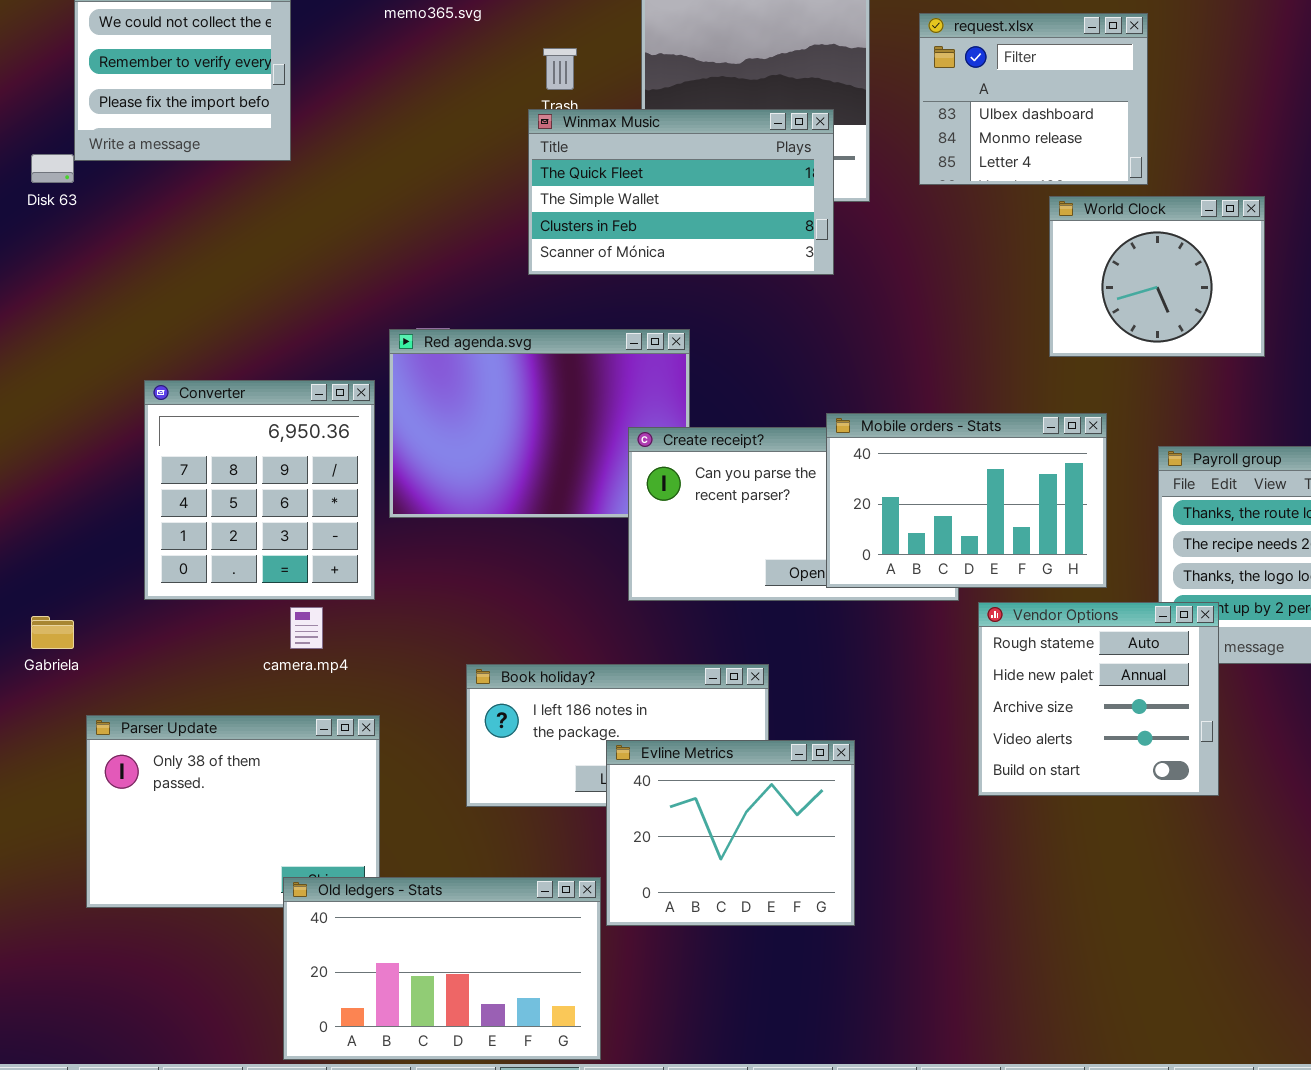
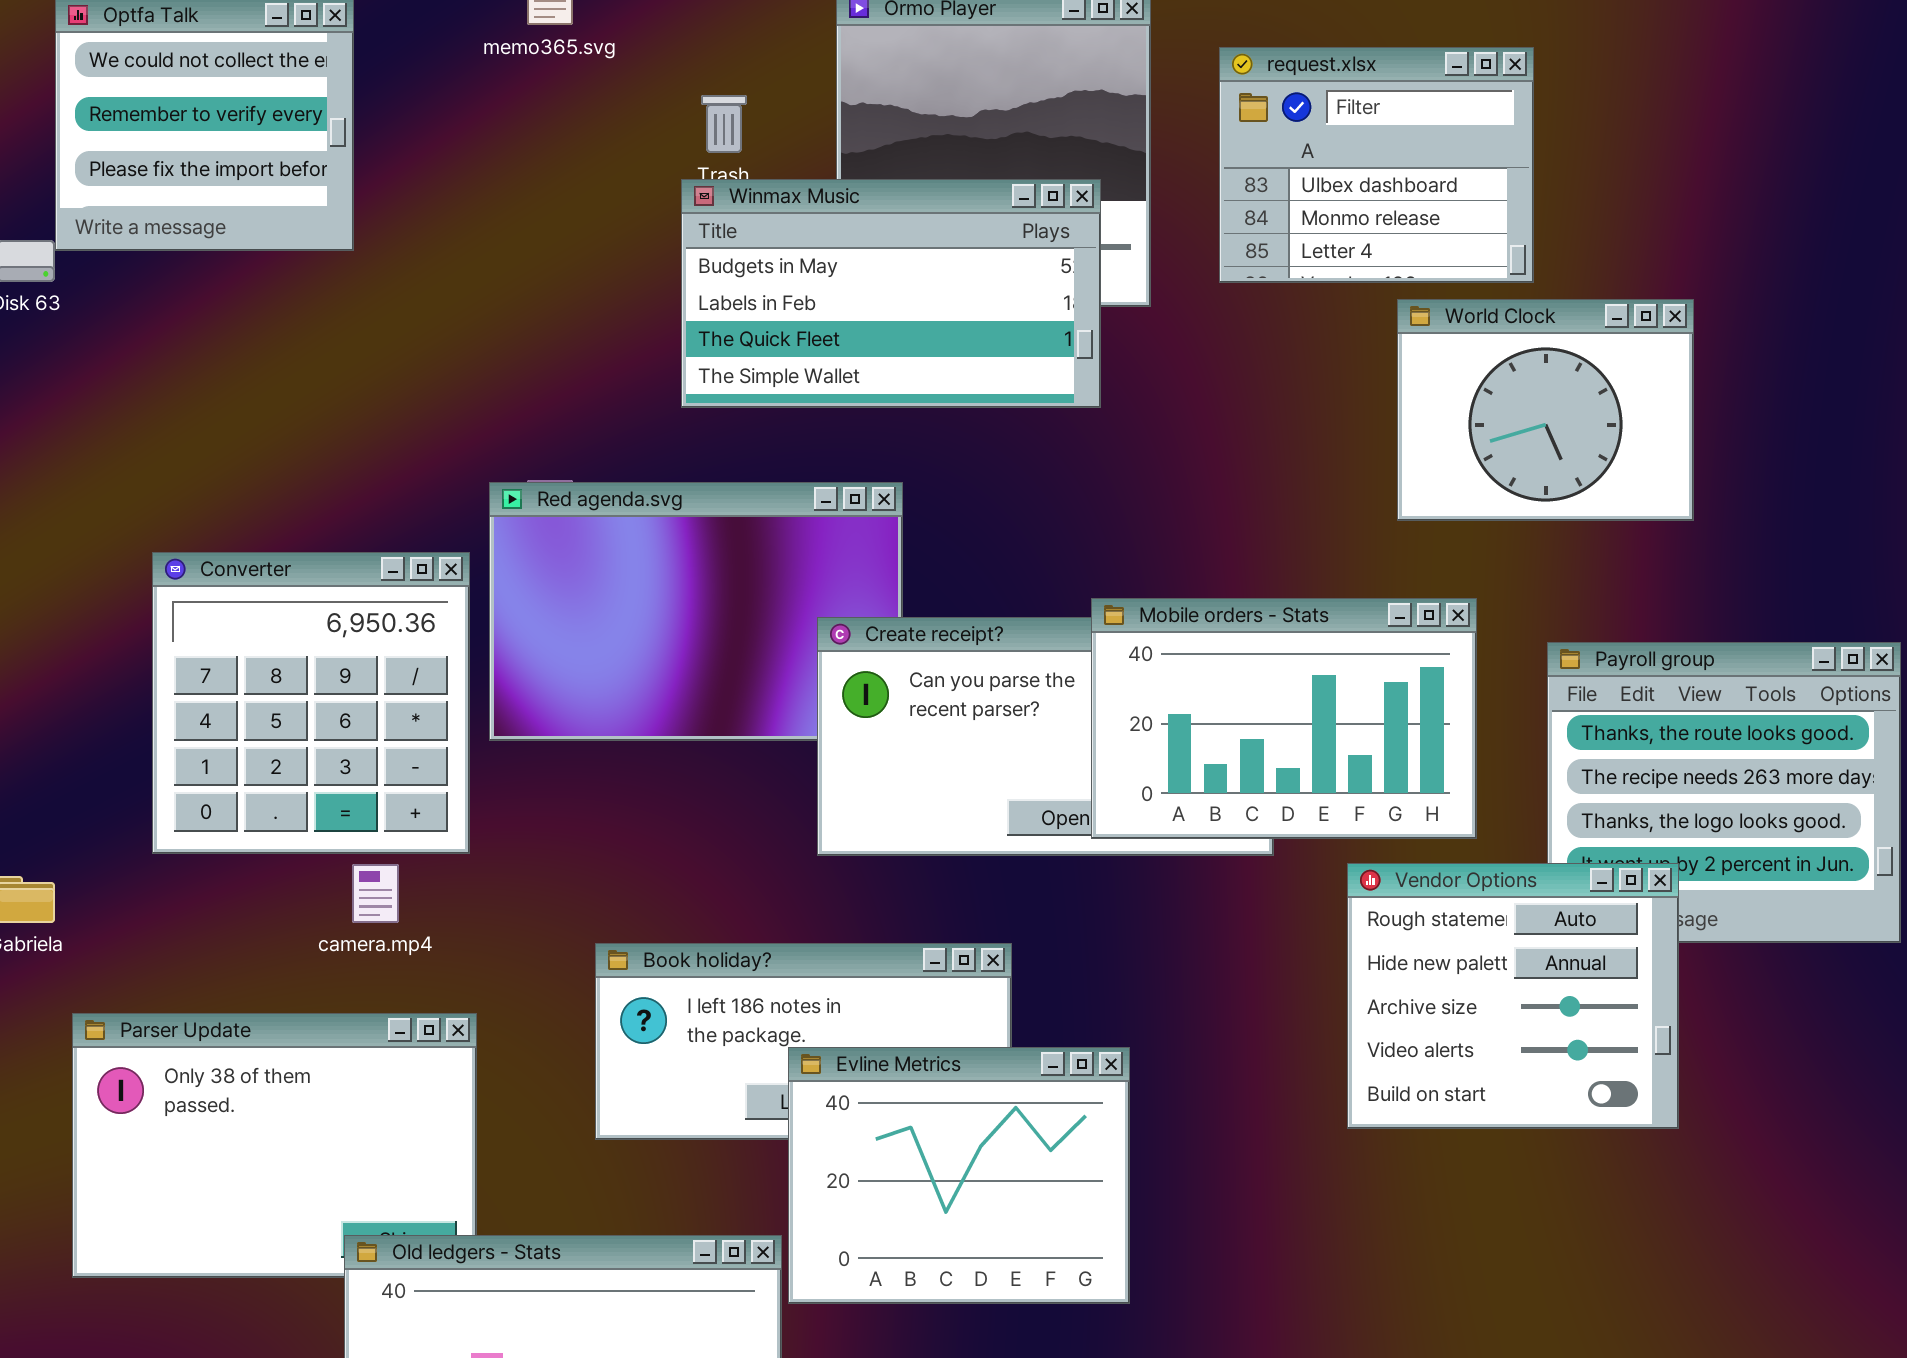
Winmax Music: [528,109,834,275] -> [681,179,1101,408], scrolled up 2 rows
Vendor Options: [978,602,1219,796] -> [1347,863,1679,1129], moved

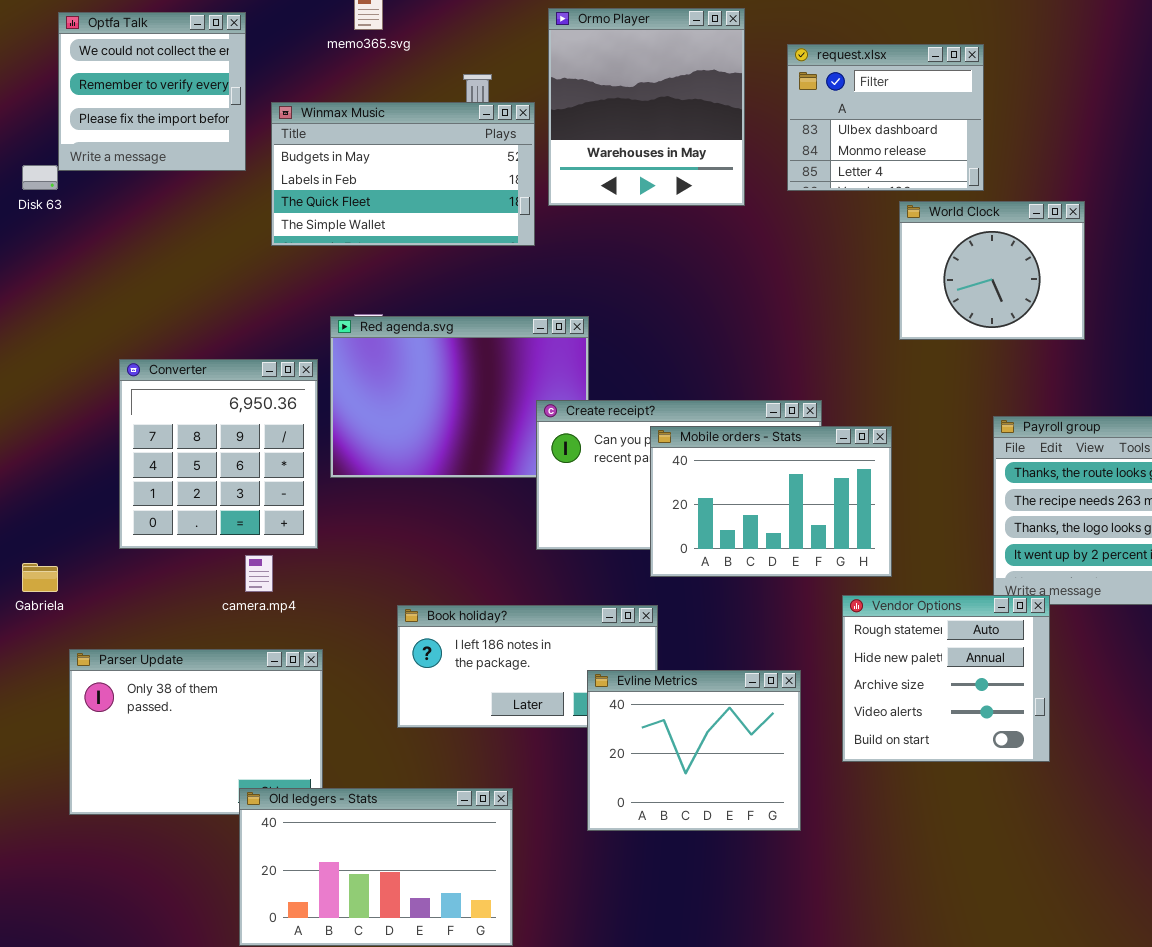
Winmax Music: [681,179,1101,408] -> [271,102,535,246], moved
Mobile orders - Stats: [1091,598,1477,839] -> [650,426,892,577], moved
Vendor Options: [1347,863,1679,1129] -> [842,595,1050,762], moved
Evline Metrics: [788,1047,1130,1304] -> [587,670,801,831], moved

